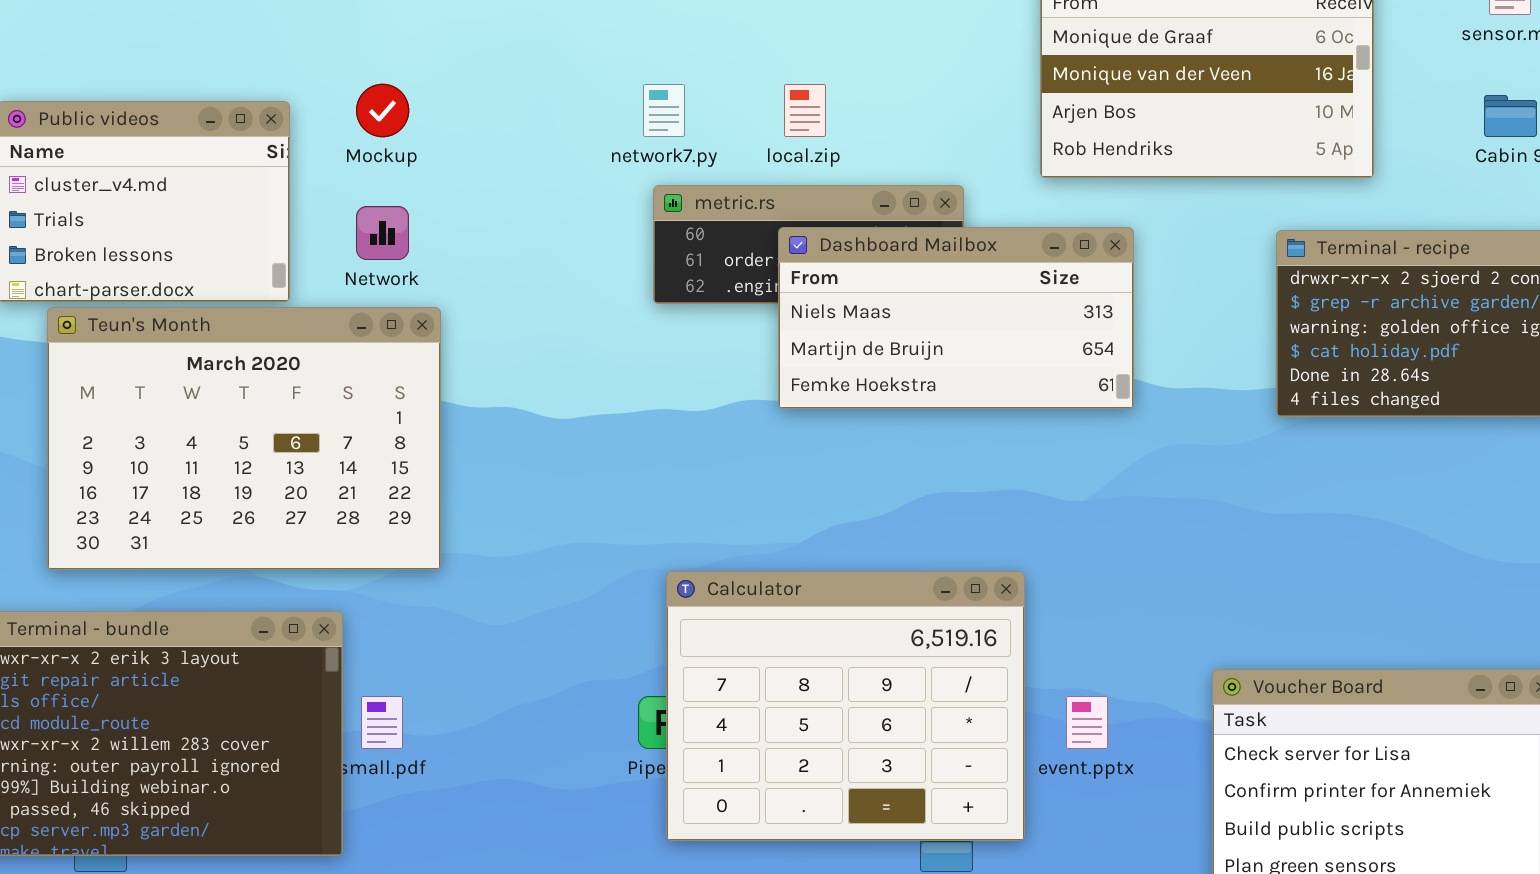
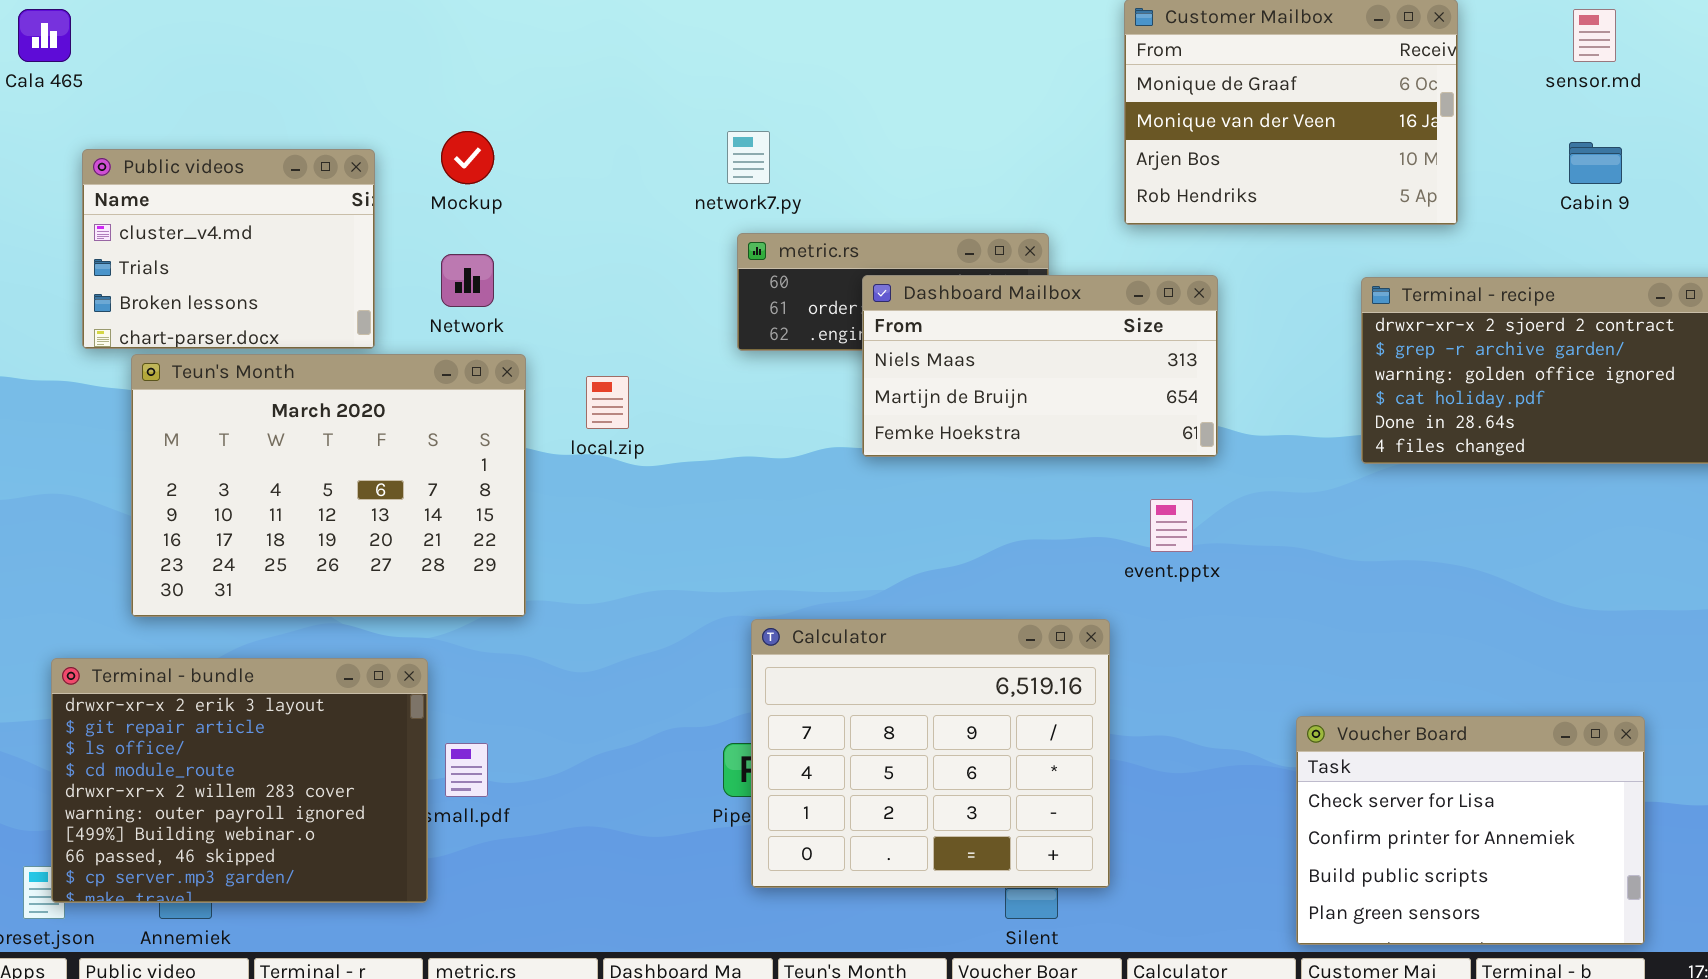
local.zip: [784,84,826,137] -> [586,376,629,429], moved
event.pptx: [1066,696,1108,749] -> [1150,499,1193,552], moved

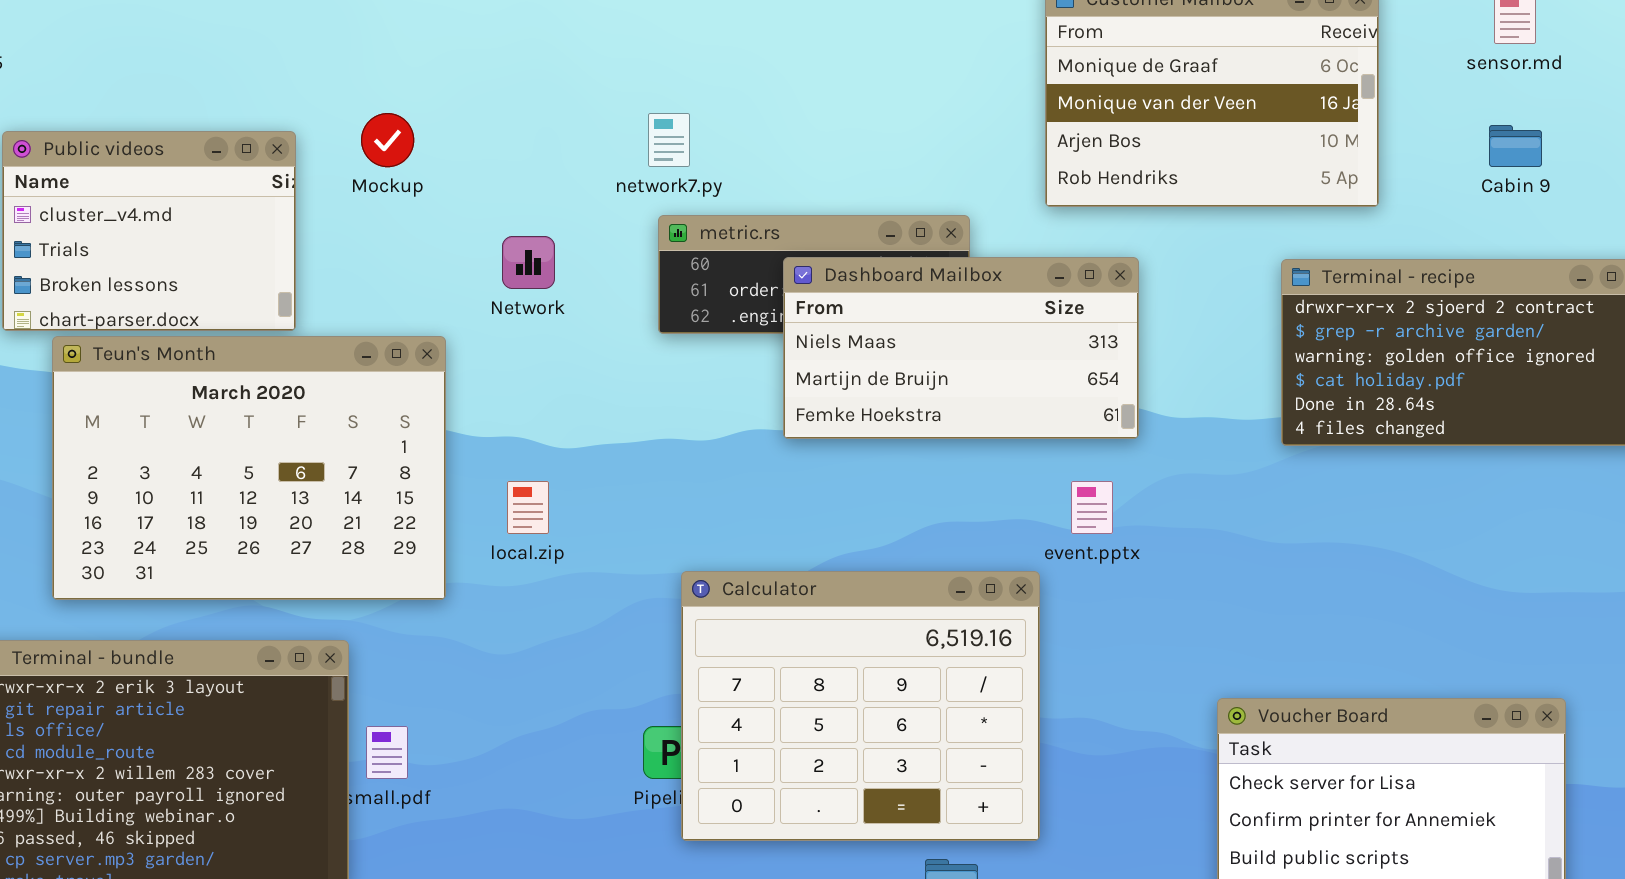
Network: [441,254,494,307] -> [502,236,555,289], moved
local.zip: [586,376,629,429] -> [507,481,549,534], moved
Calculator: [751,619,1110,888] -> [681,571,1040,841], moved

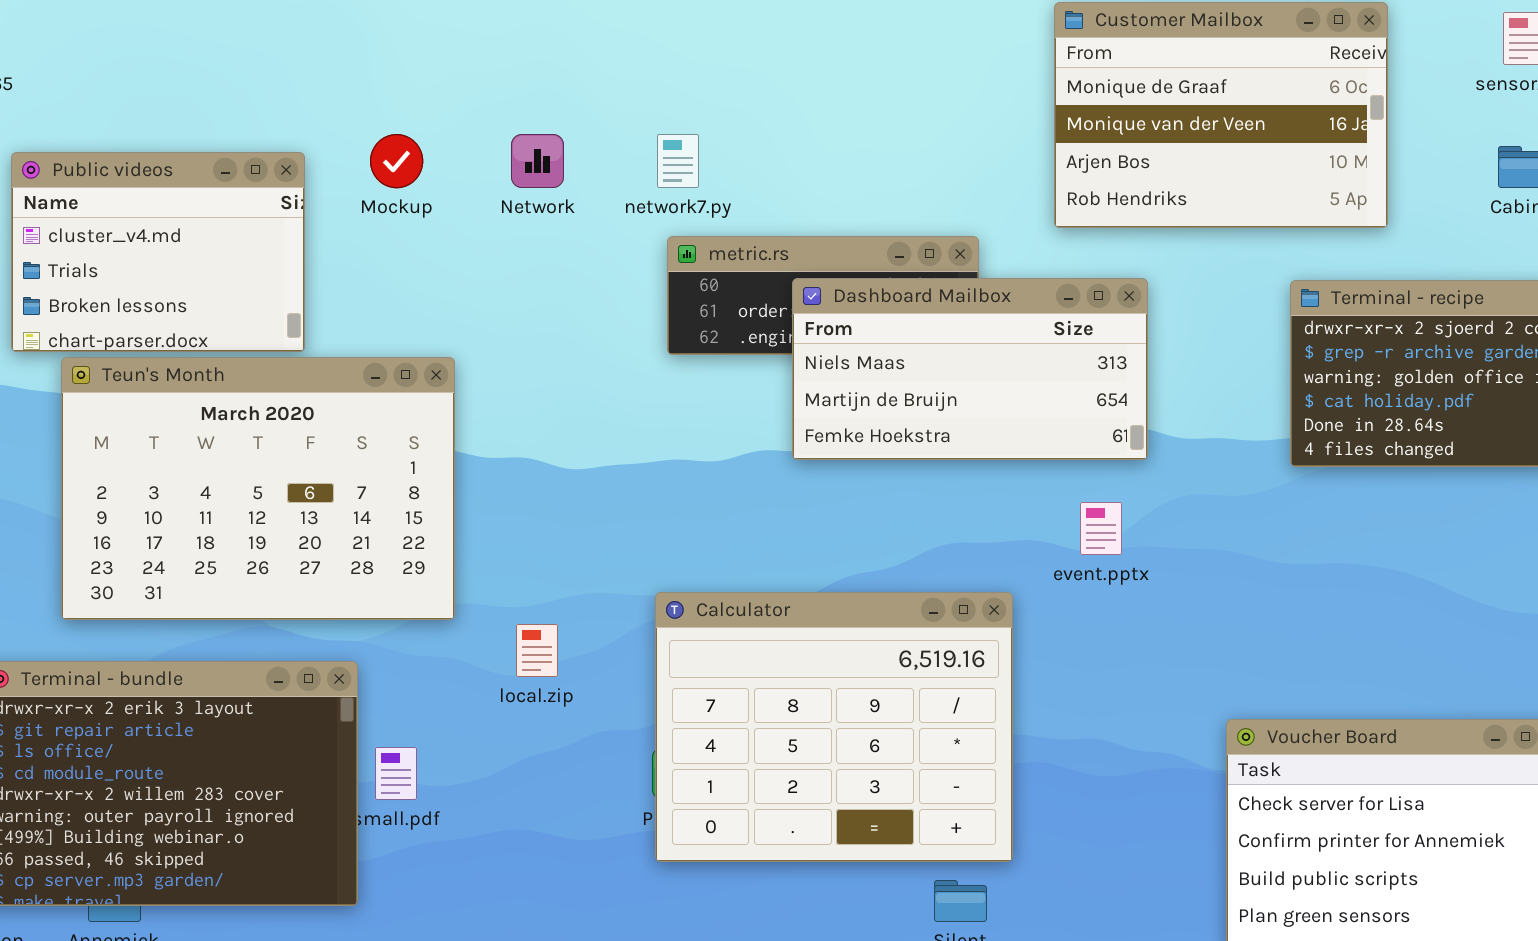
Network: [502,236,555,289] -> [511,134,564,188], moved
local.zip: [507,481,549,534] -> [516,624,558,677], moved
Calculator: [681,571,1040,841] -> [655,592,1013,862], moved

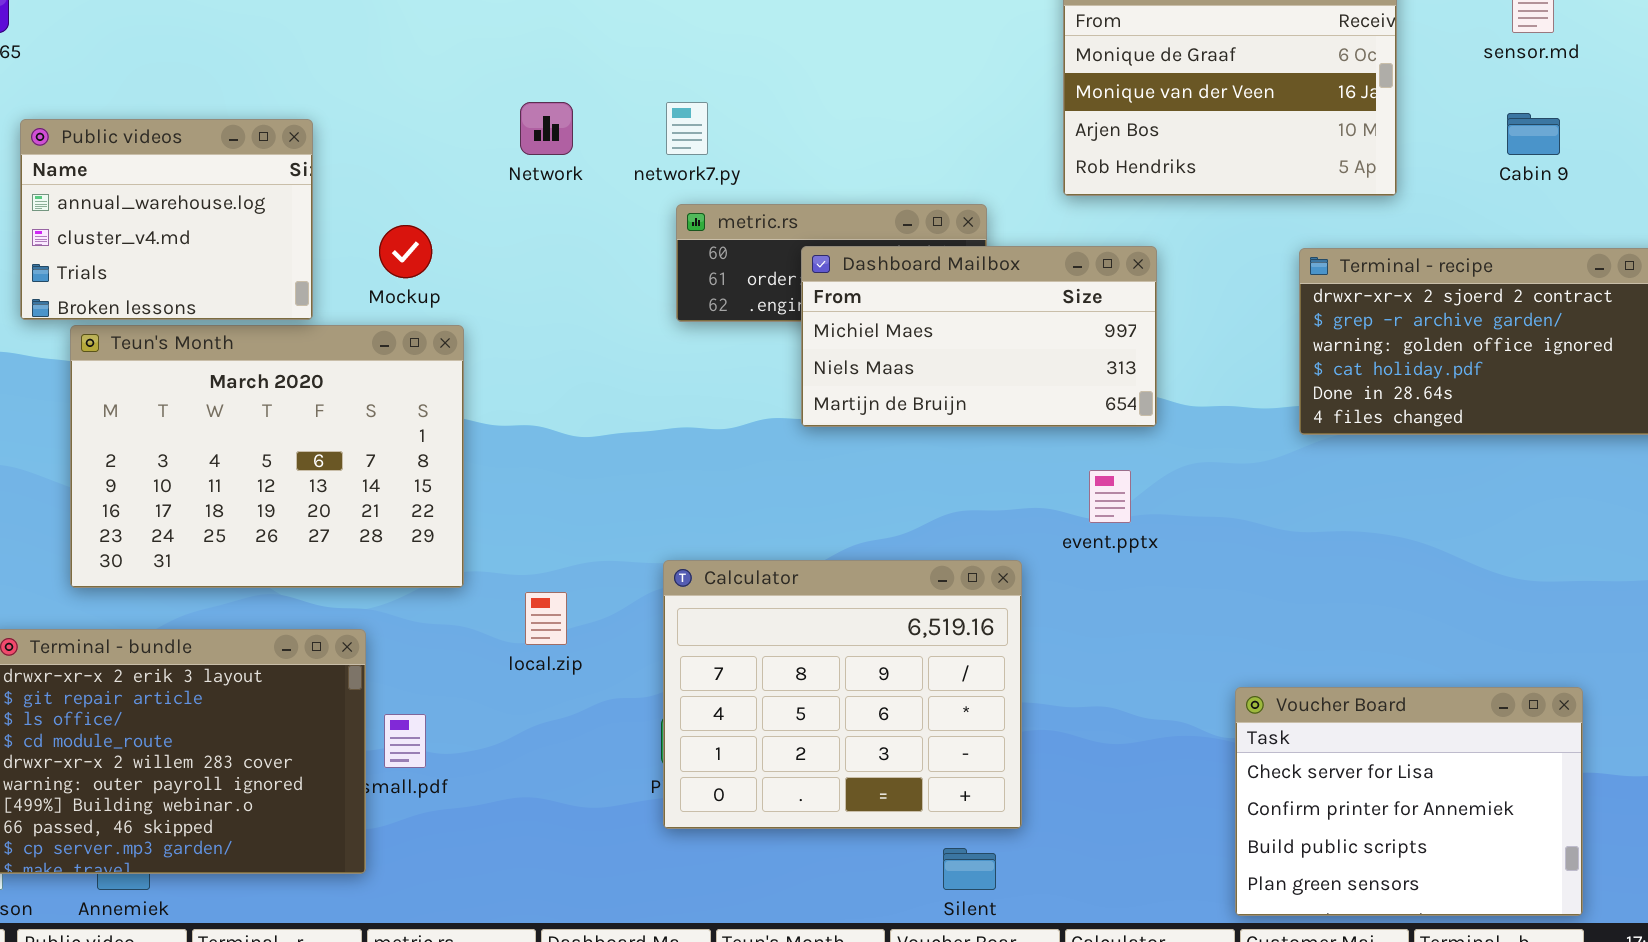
Mockup: [370,134,423,188] -> [379,225,432,278], moved
Public videos: [11,152,305,352] -> [20,119,313,320], scrolled up 1 row
Dashboard Mailbox: [792,278,1148,460] -> [801,246,1157,427], scrolled up 1 row

